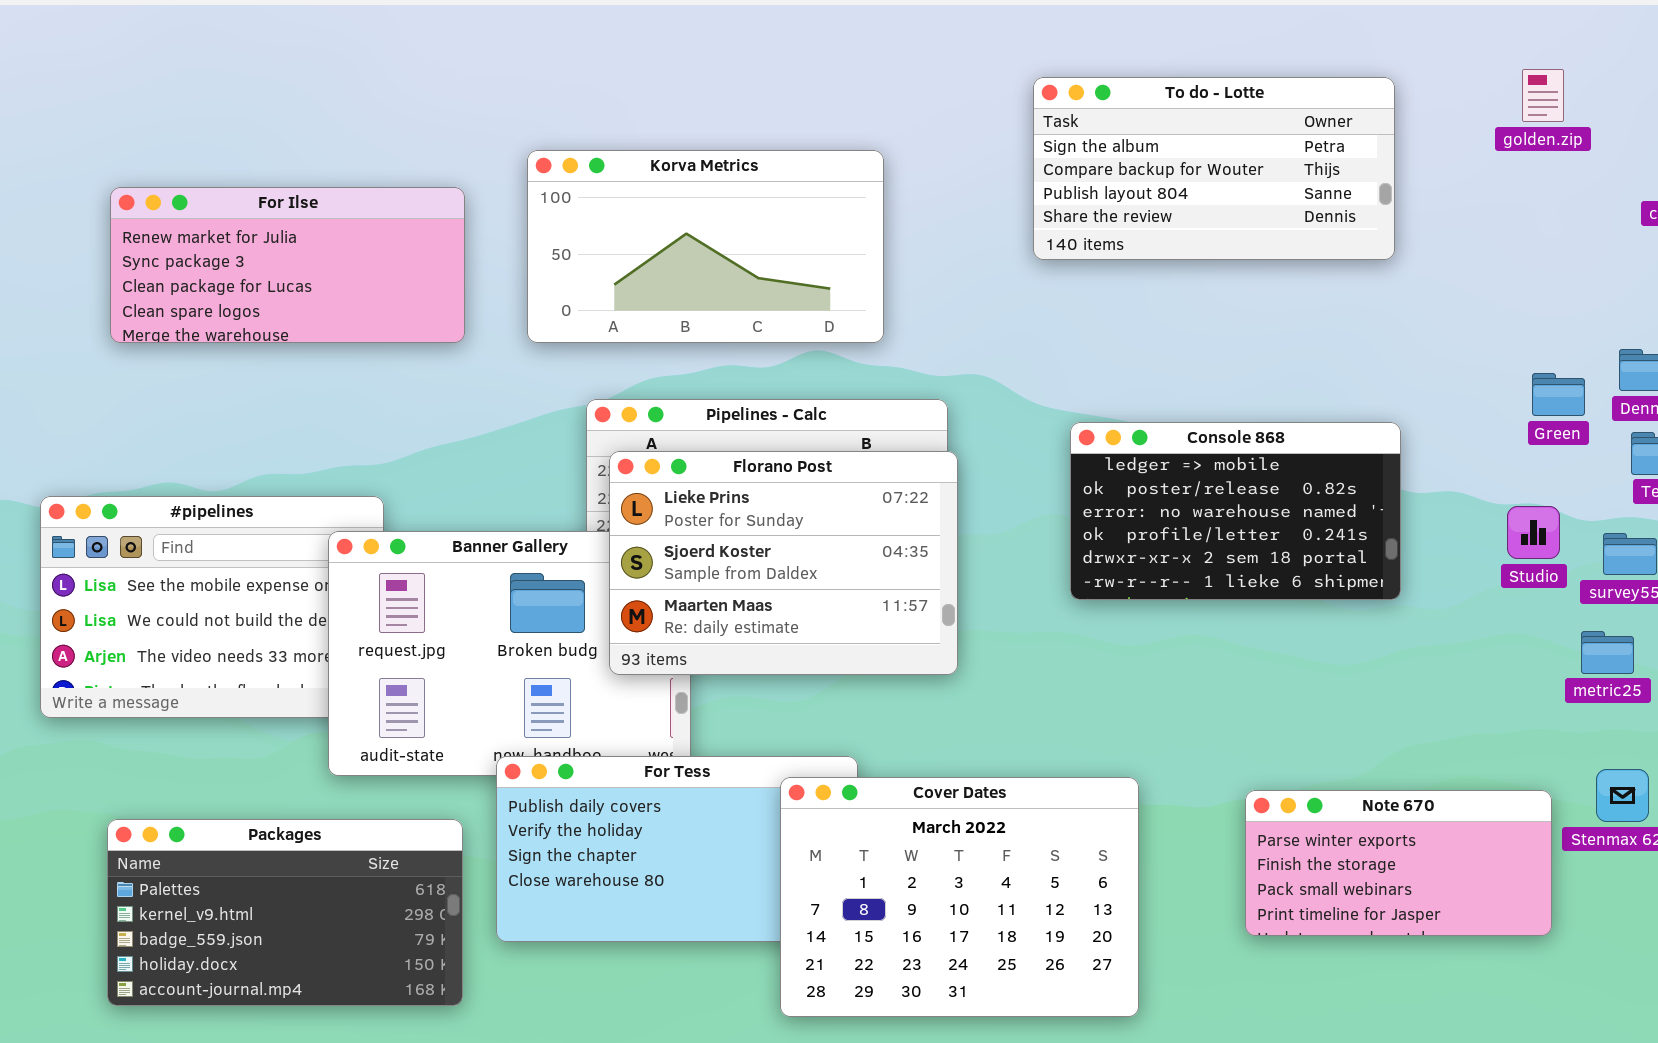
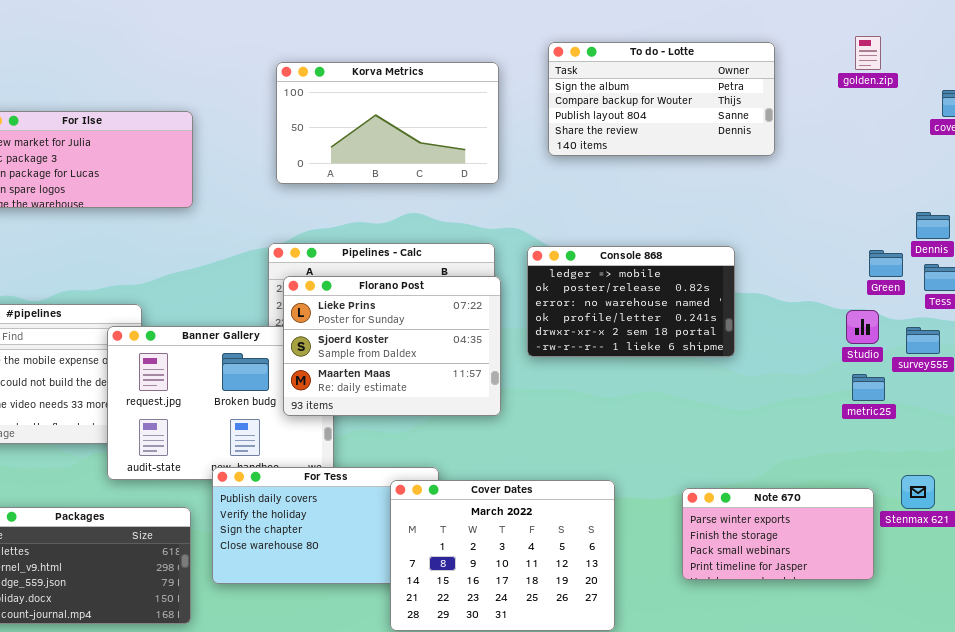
Korva Metrics: [527,150,884,343] -> [276,62,499,184], moved
Green: [1532,373,1585,416] -> [869,250,903,277], moved
Console 868: [1070,422,1401,600] -> [527,246,735,357], moved
metric25: [1581,631,1634,674] -> [852,374,885,401], moved

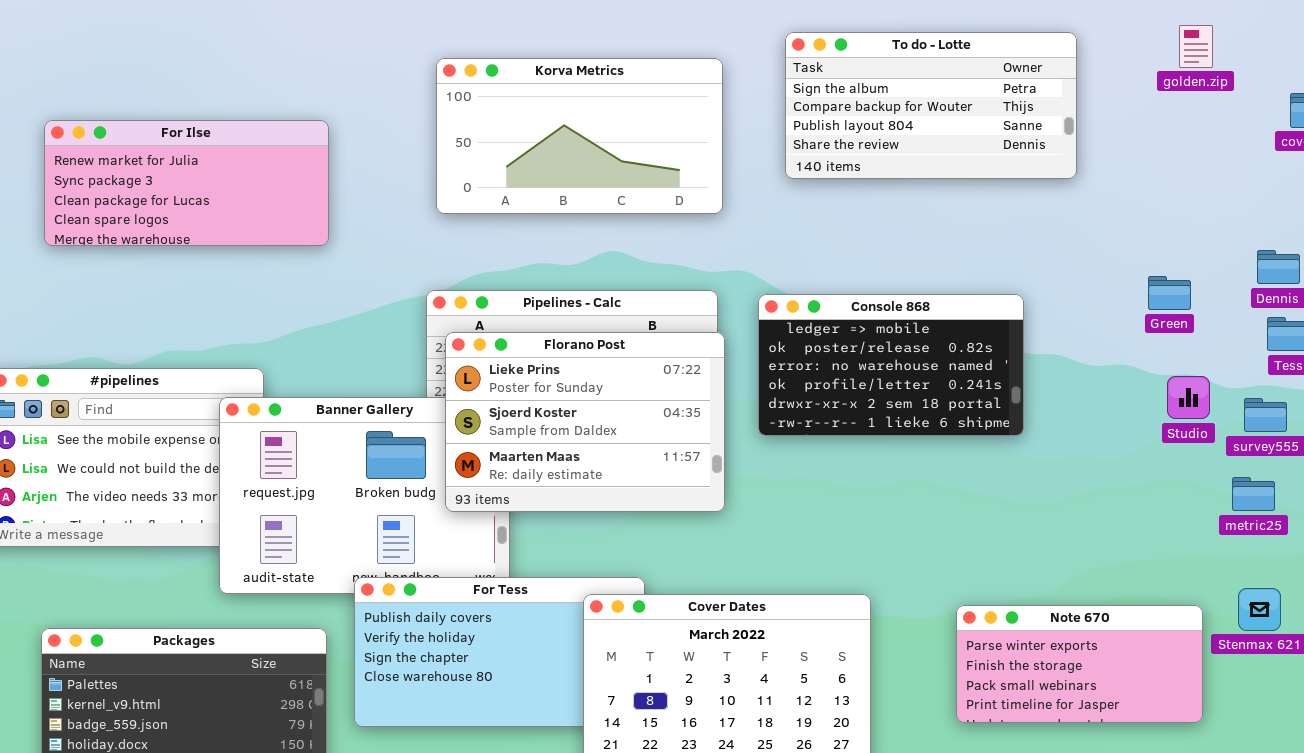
Green: [869,250,903,277] -> [1148,276,1191,310], moved
metric25: [852,374,885,401] -> [1232,477,1275,511], moved

